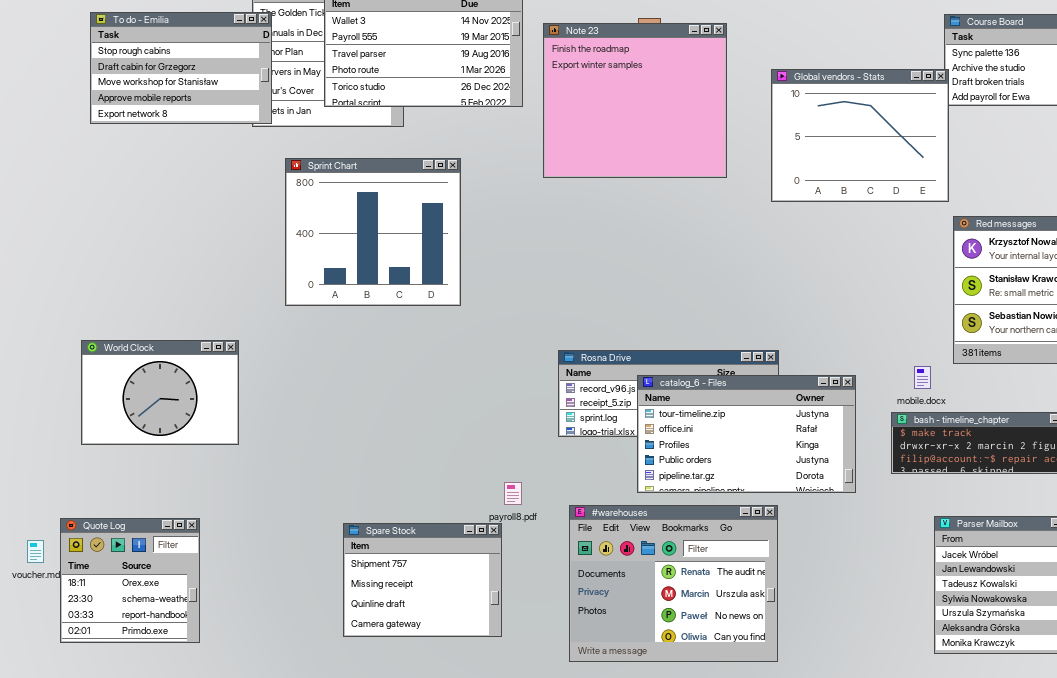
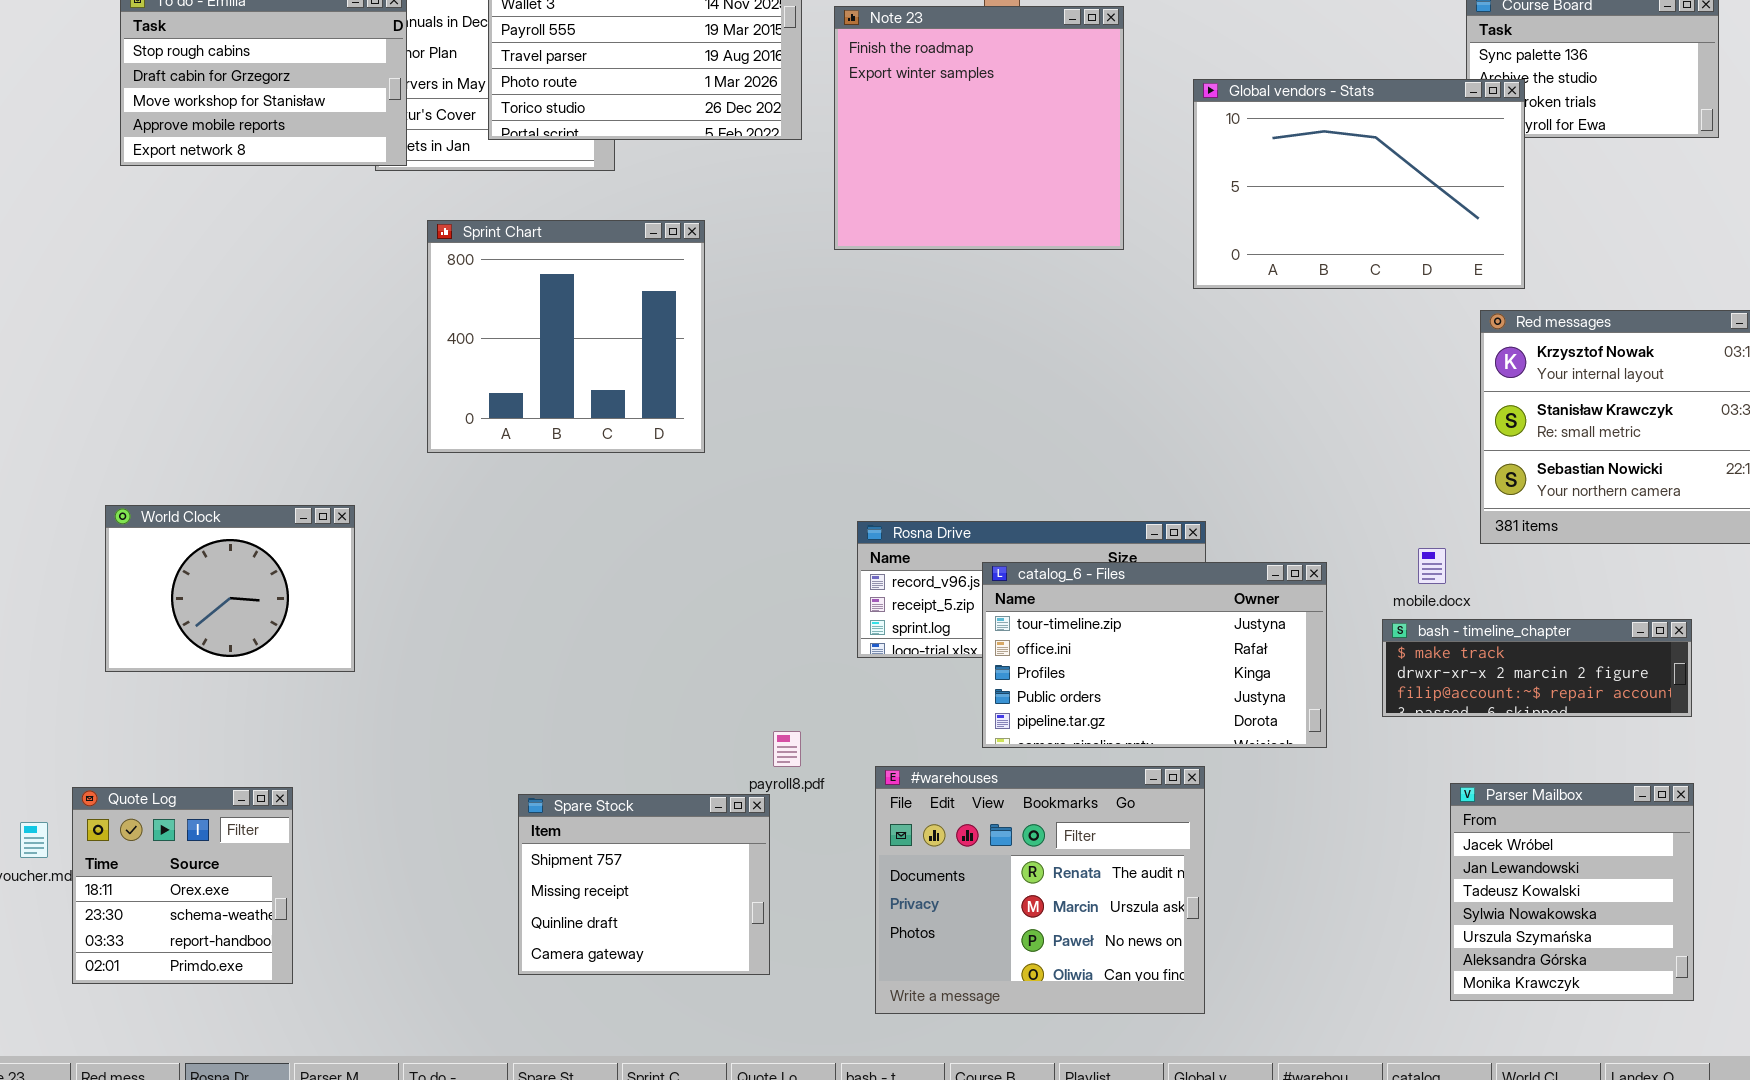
Global vendors - Stats: [771,69,949,202] -> [1193,79,1525,289], resized

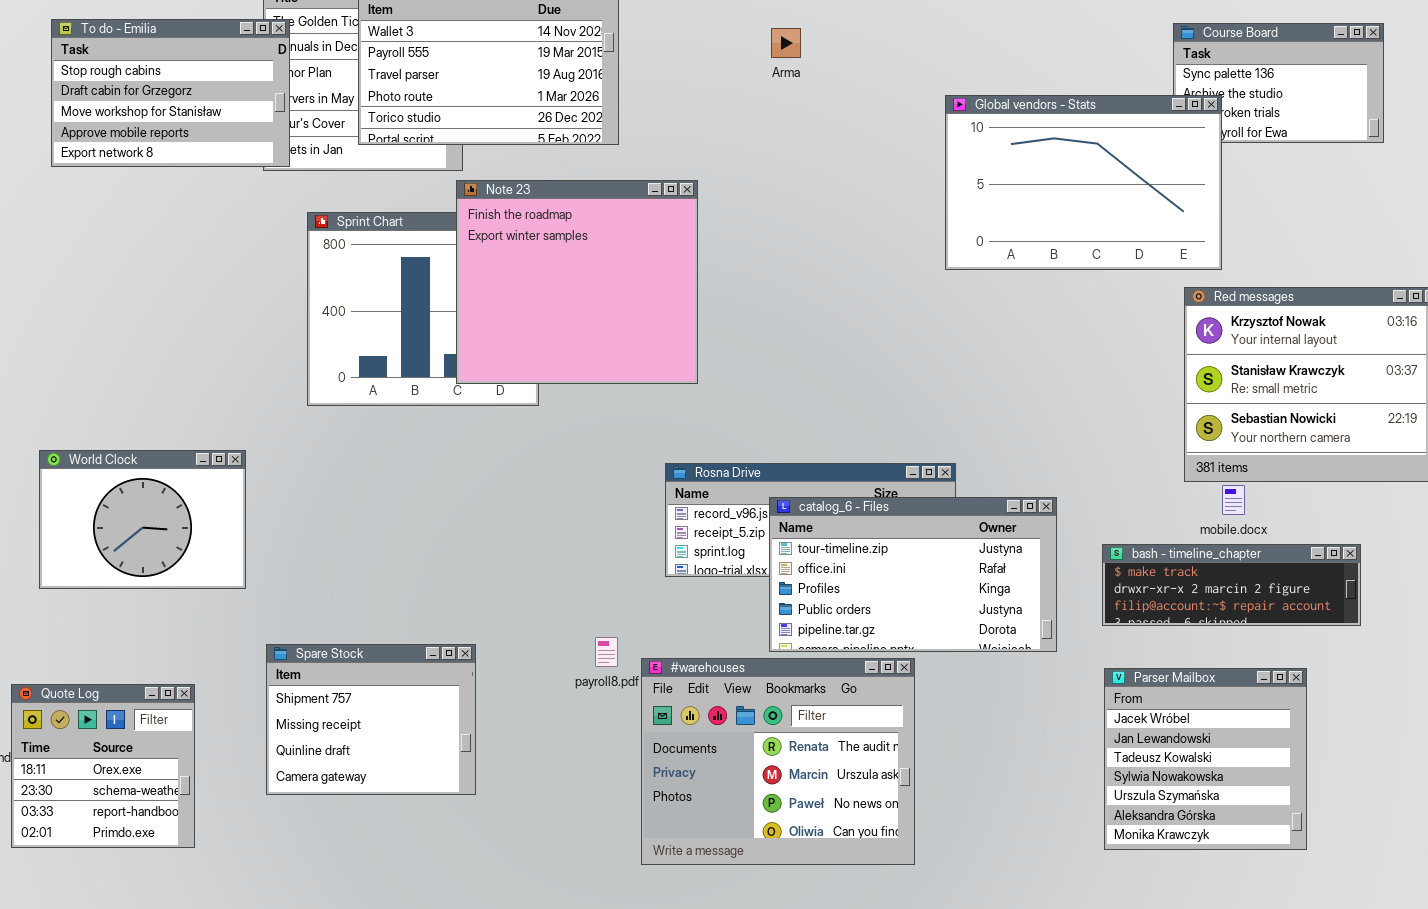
Note 23: [834,6,1124,250] -> [456,180,698,384], moved
mobile.docx: [1418,548,1446,584] -> [1222,485,1245,515], moved
#warehouses: [875,766,1205,1014] -> [641,658,915,865], moved
Parser Mailbox: [1450,783,1694,1001] -> [1104,668,1307,850], moved
Spare Stock: [518,794,770,975] -> [266,644,476,795], moved

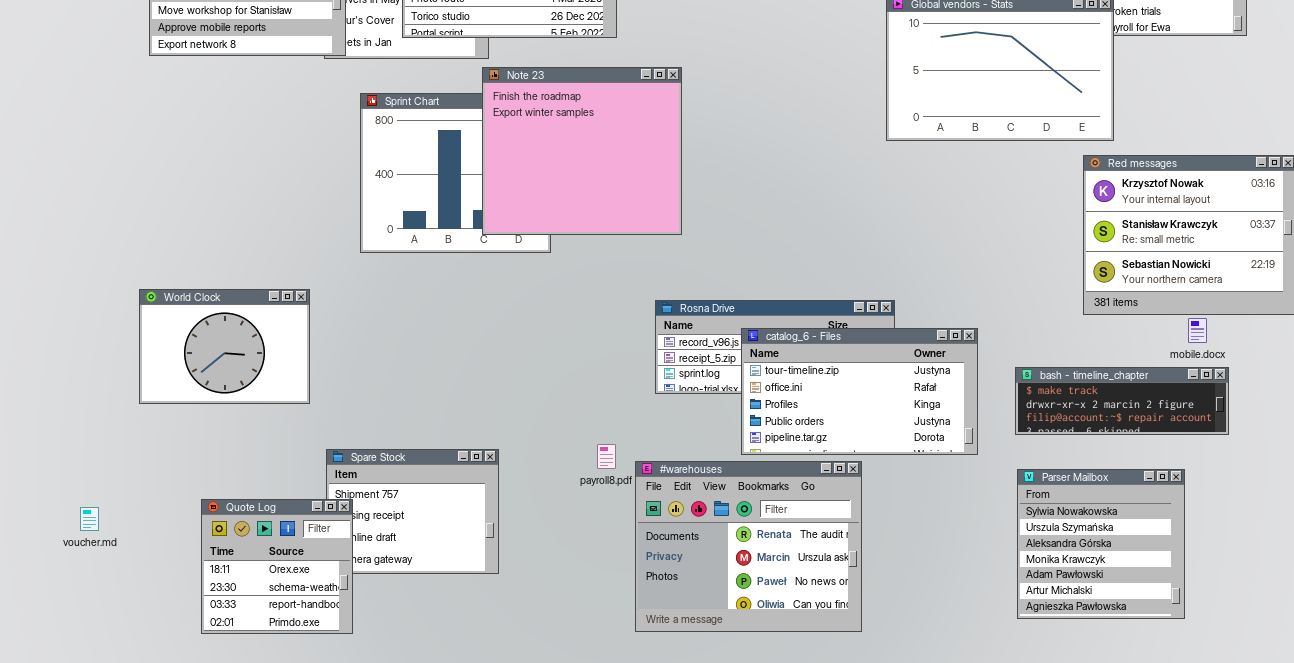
mobile.docx: [1222,485,1245,515] -> [1188,318,1207,343], moved
Parser Mailbox: [1104,668,1307,850] -> [1017,469,1185,619], scrolled down 3 rows
Quote Log: [11,684,195,848] -> [201,499,353,634], moved

